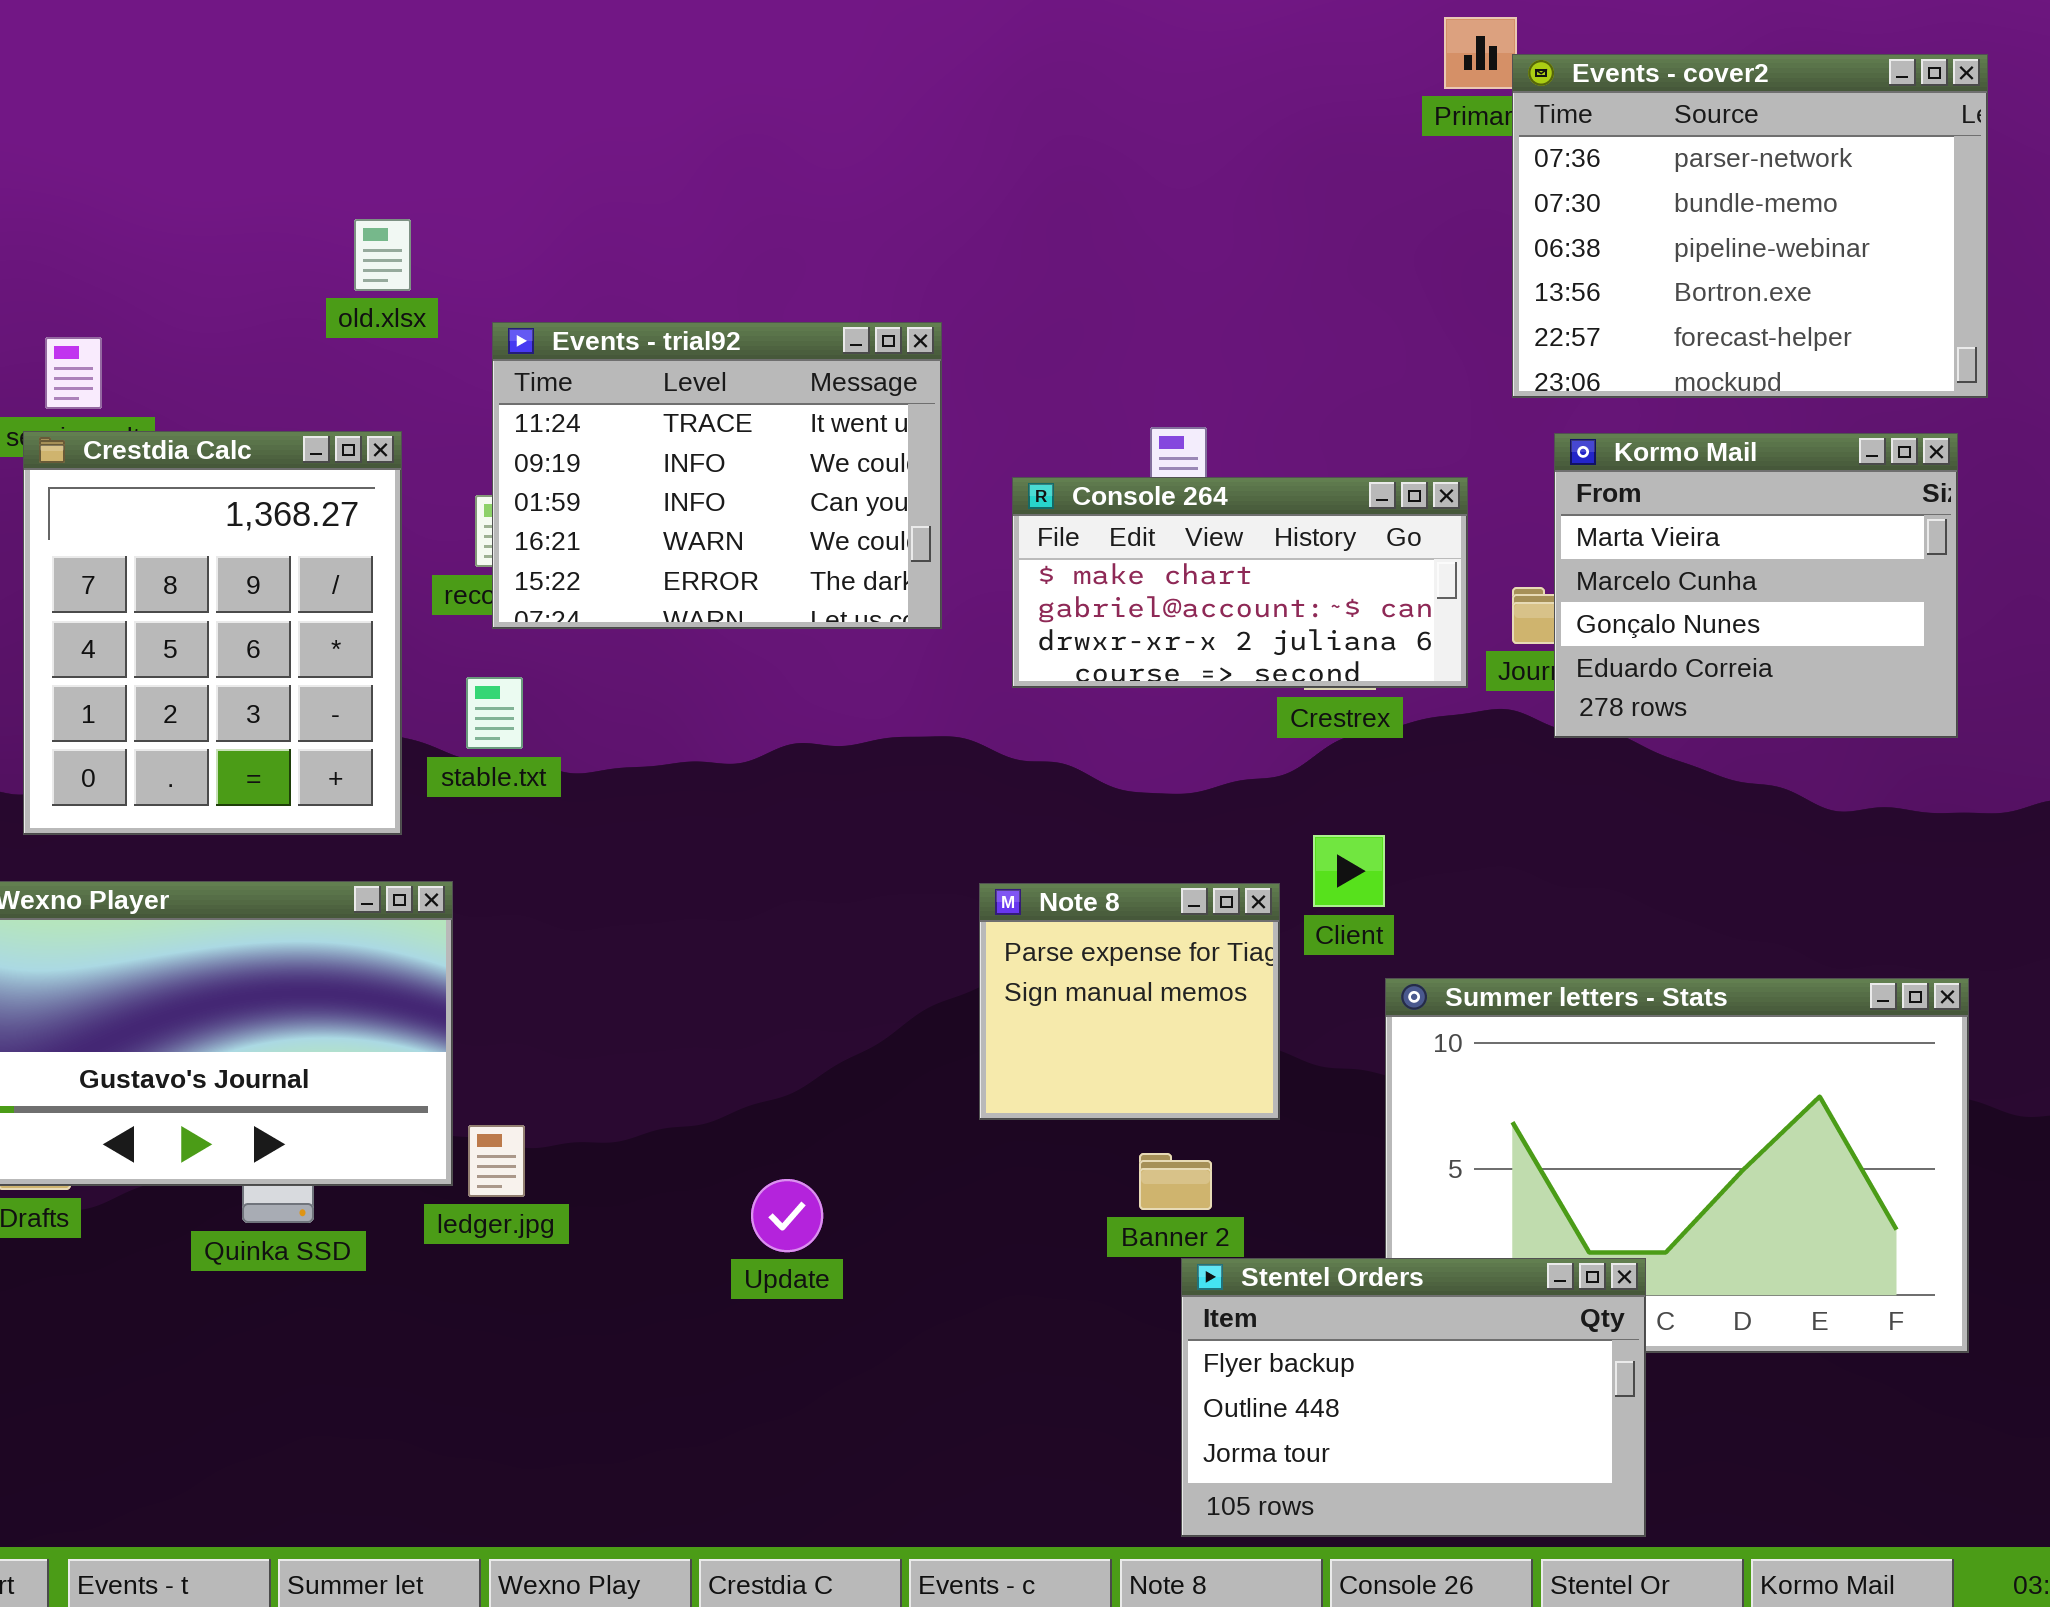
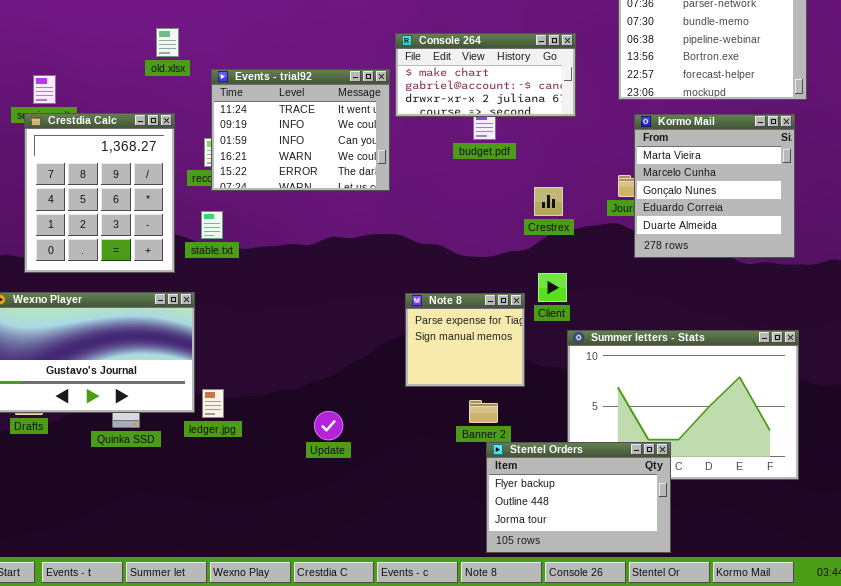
Kormo Mail: [1554,433,1958,738] -> [634,114,795,258], resized
Console 264: [1012,477,1468,688] -> [395,33,576,117], moved

